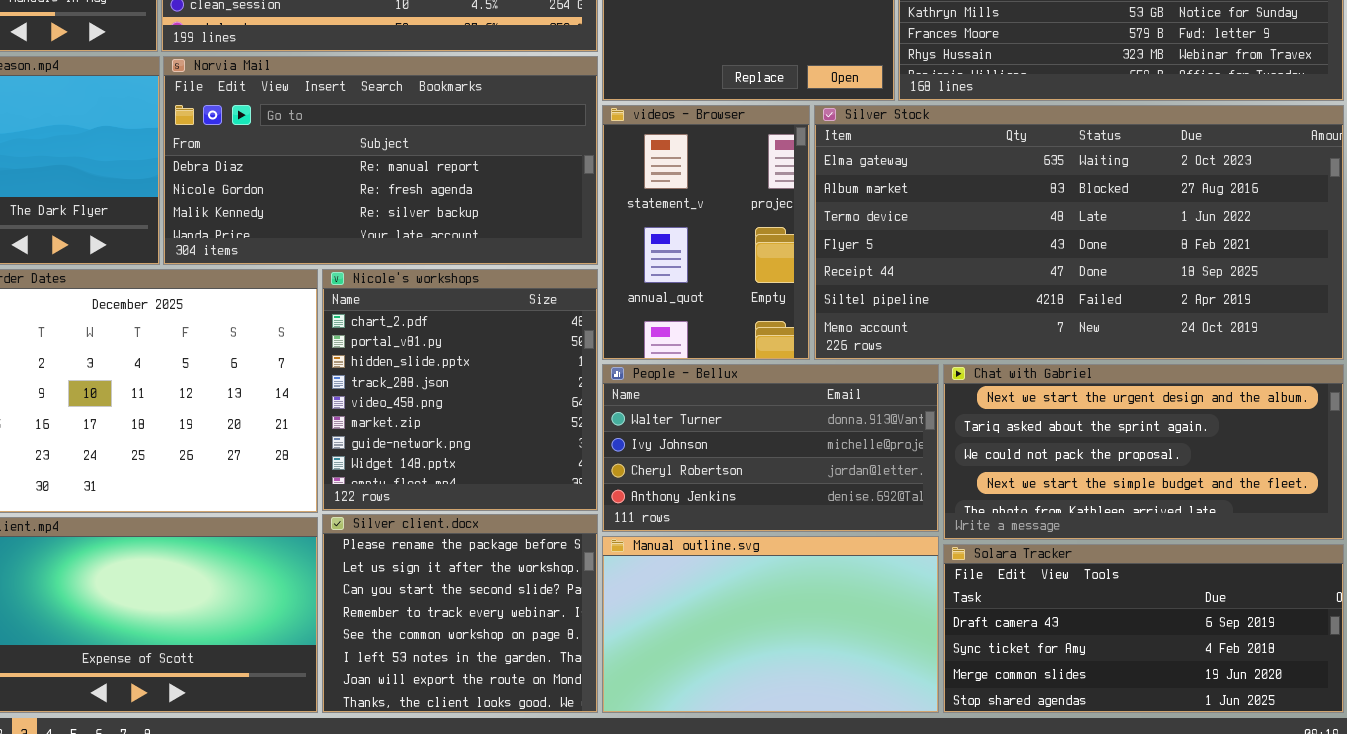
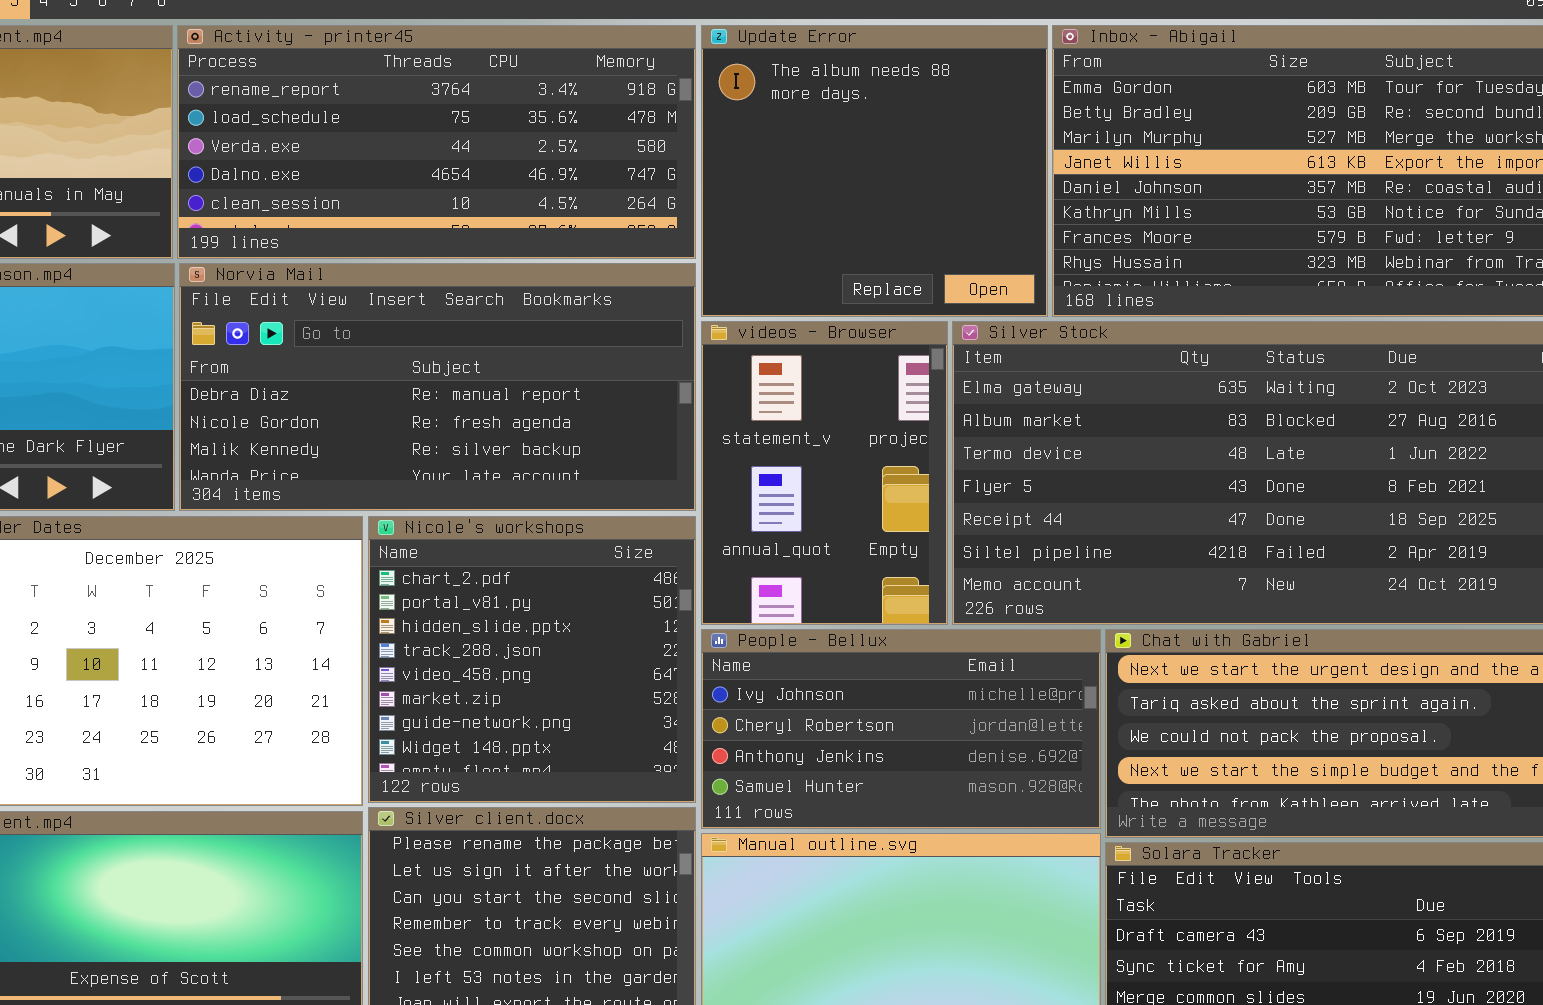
People - Bellux: [602,364,939,532] -> [701,629,1101,829], scrolled down 1 row

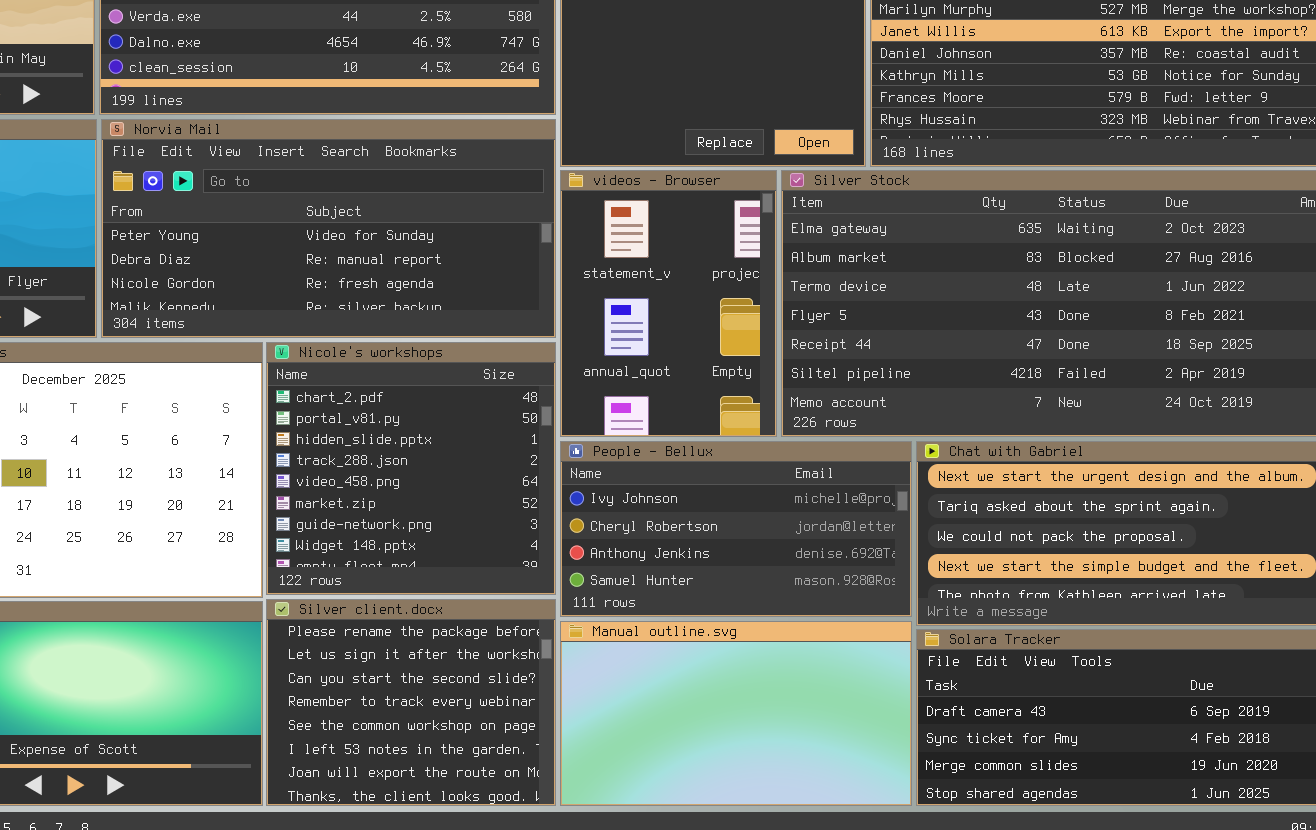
Norvia Mail: [179,263,696,511] -> [101,119,556,338], scrolled up 1 row

